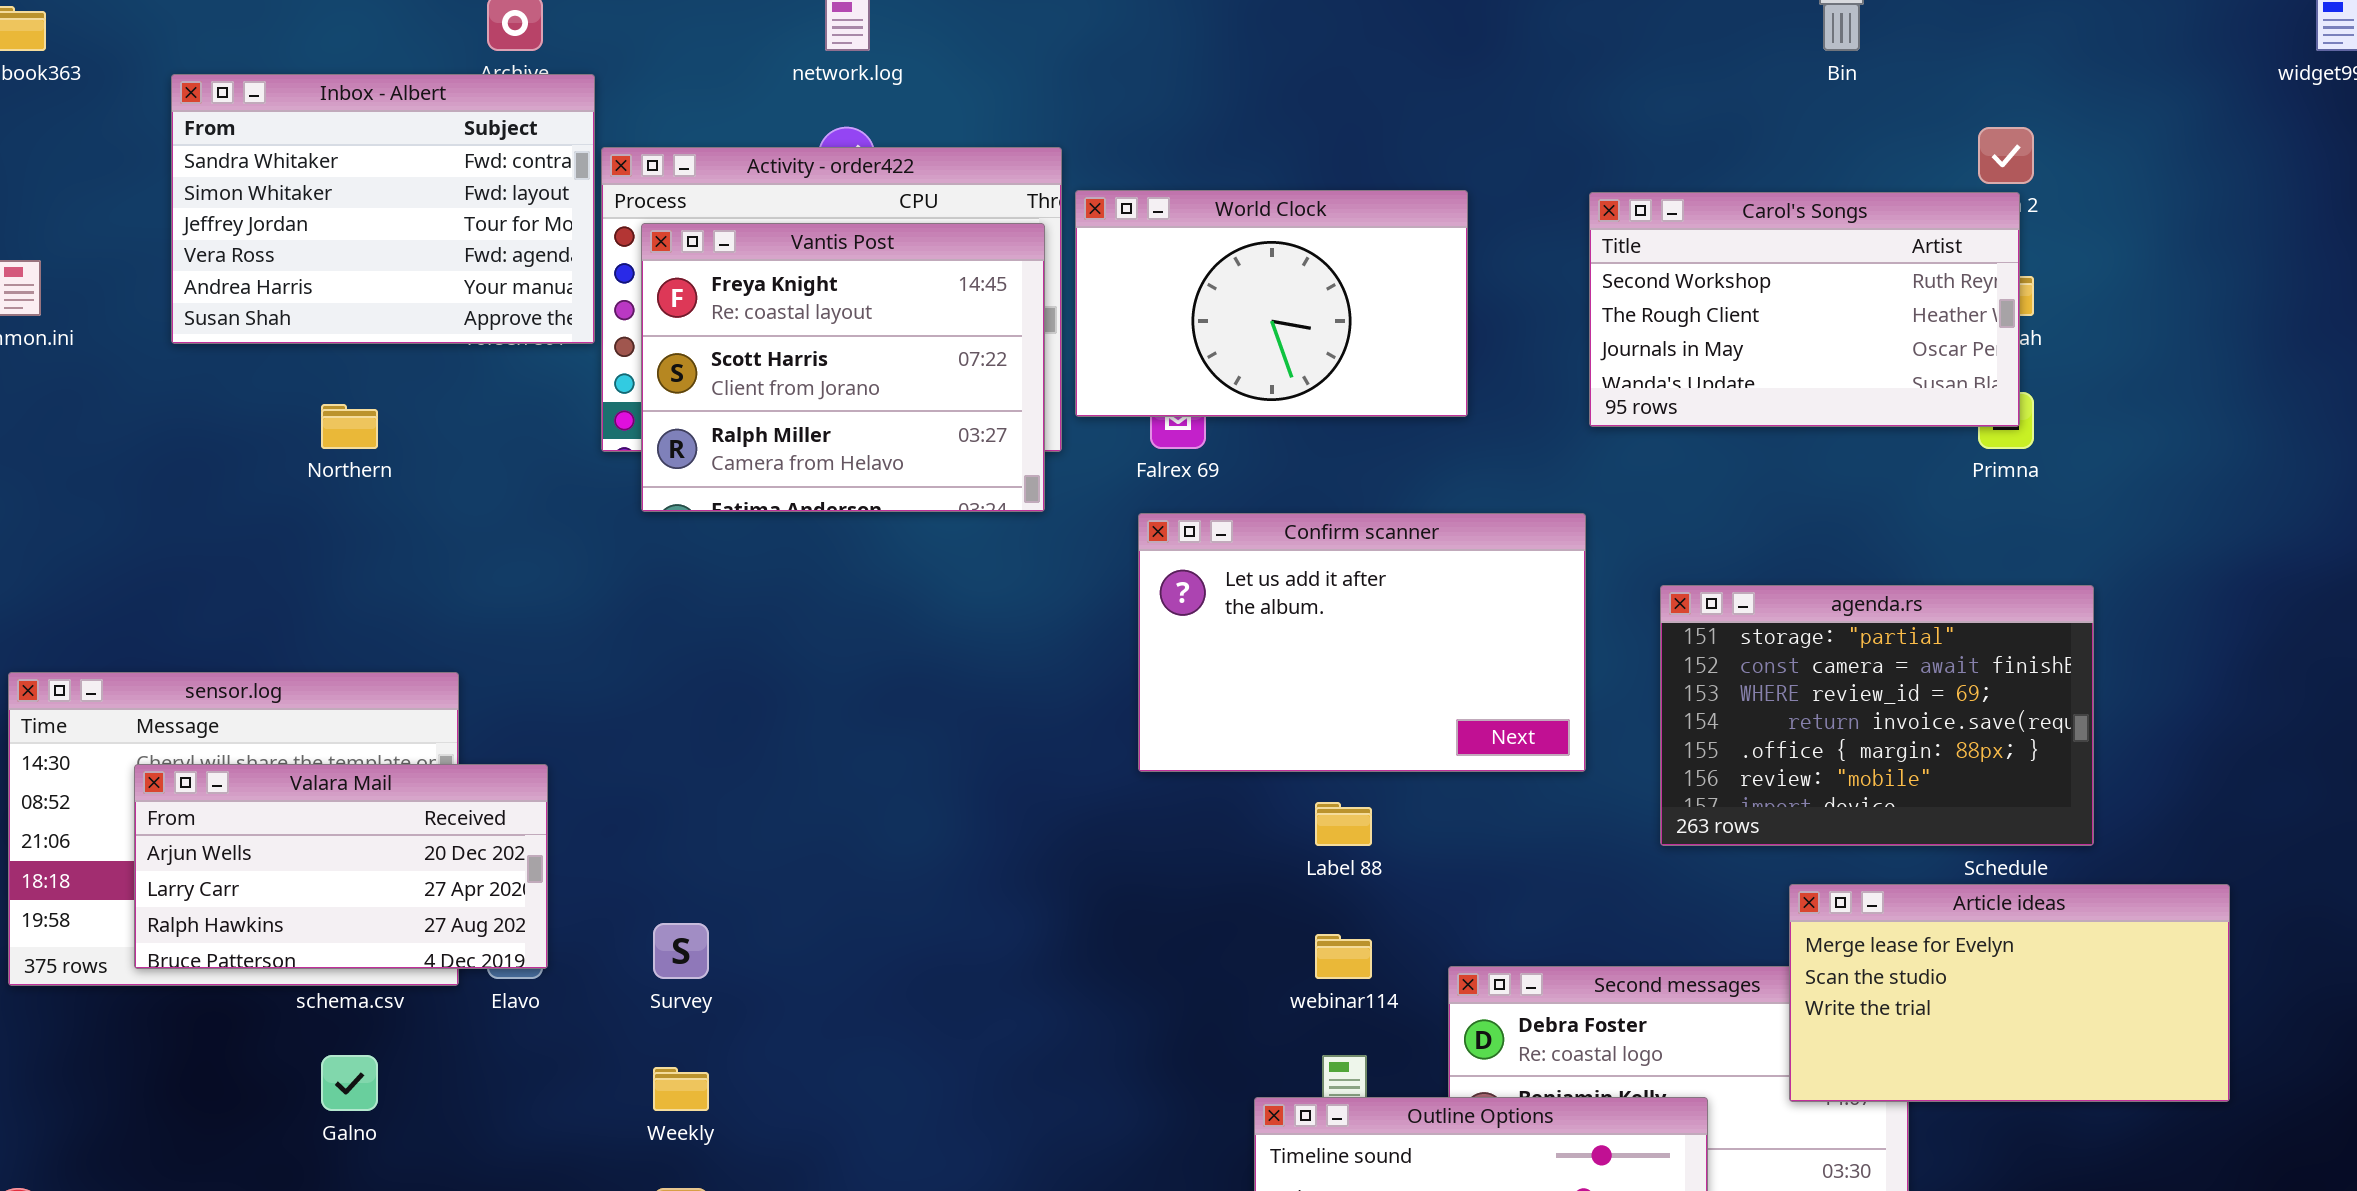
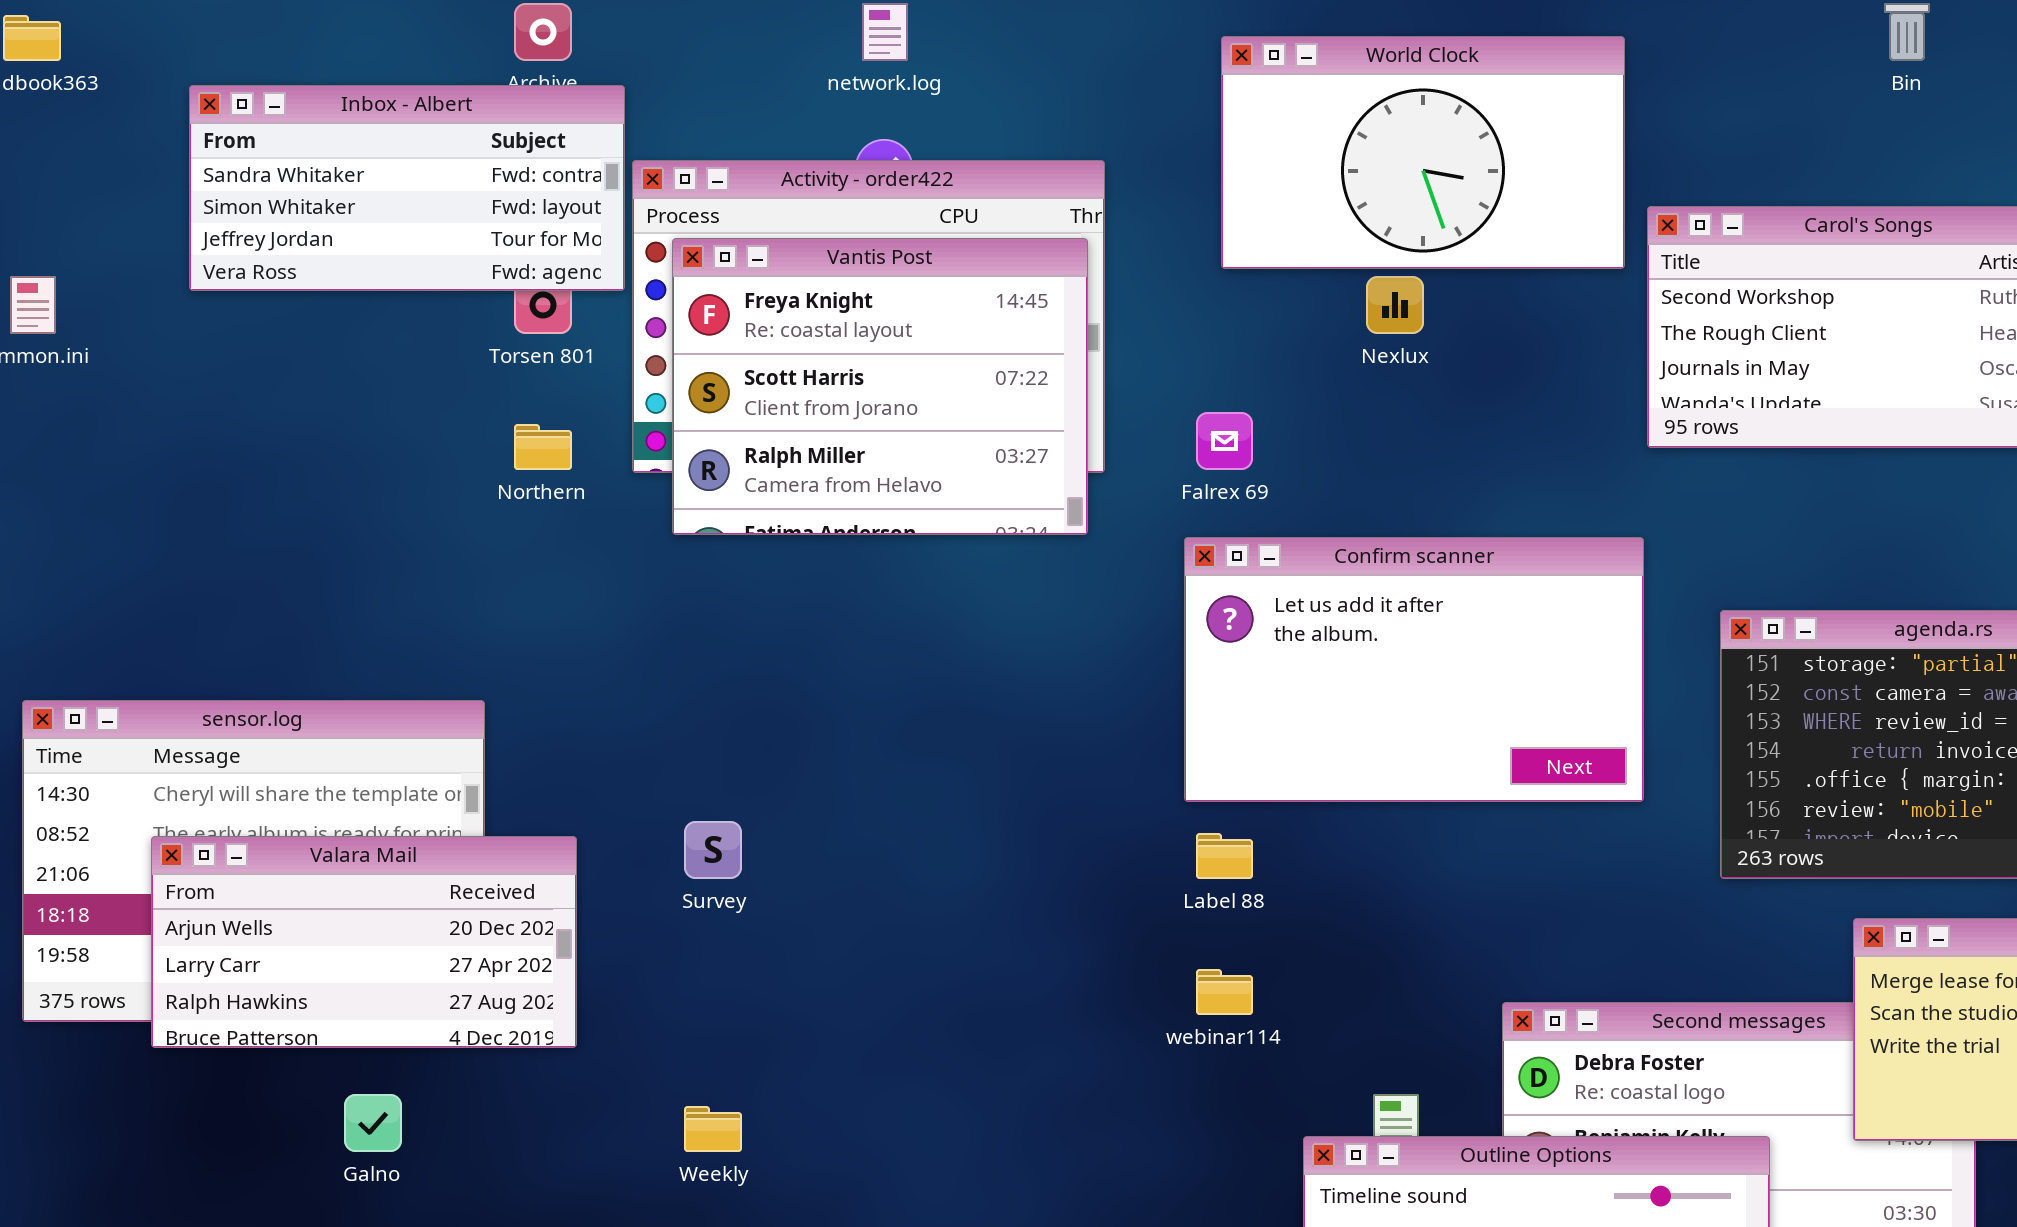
Inbox - Albert: [171,74,595,344] -> [189,85,625,291], resized
World Clock: [1075,190,1468,417] -> [1221,36,1625,269], moved
Northern: [321,404,378,449] -> [514,424,572,470], moved
Valara Mail: [134,764,548,969] -> [151,836,577,1048], moved
Label 88: [1315,802,1372,846] -> [1196,833,1253,879], moved
Survey: [653,923,709,979] -> [684,821,742,879], moved
webinar114: [1315,934,1372,979] -> [1196,969,1253,1015], moved

